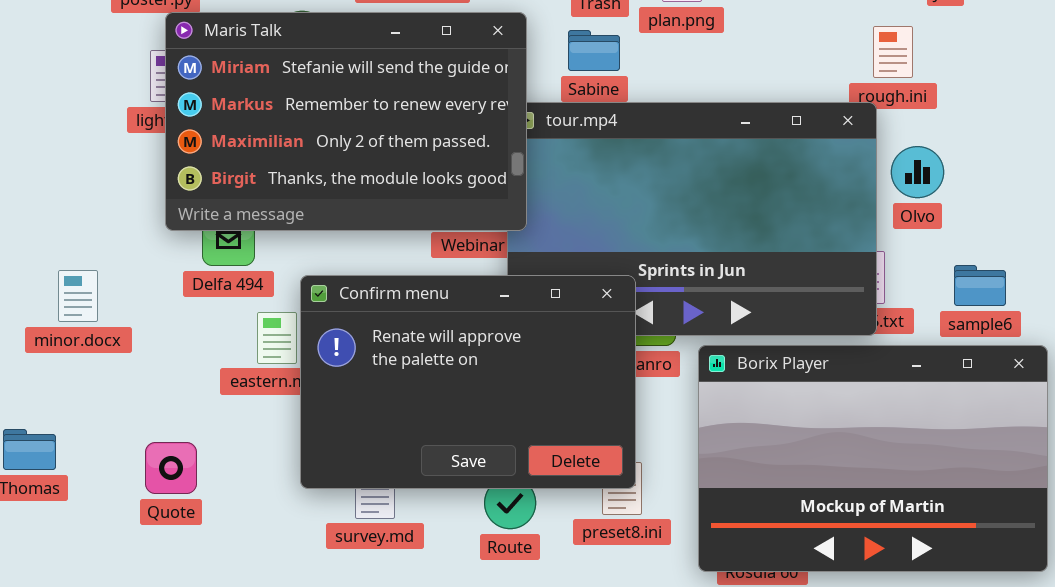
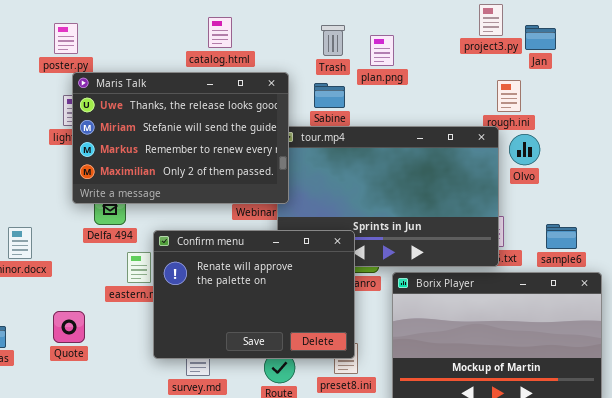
Maris Talk: [165,12,527,231] -> [72,72,289,204], scrolled up 1 row
Olvo: [891,146,944,198] -> [509,134,540,165], moved
Quote: [145,442,197,494] -> [53,311,85,343], moved

